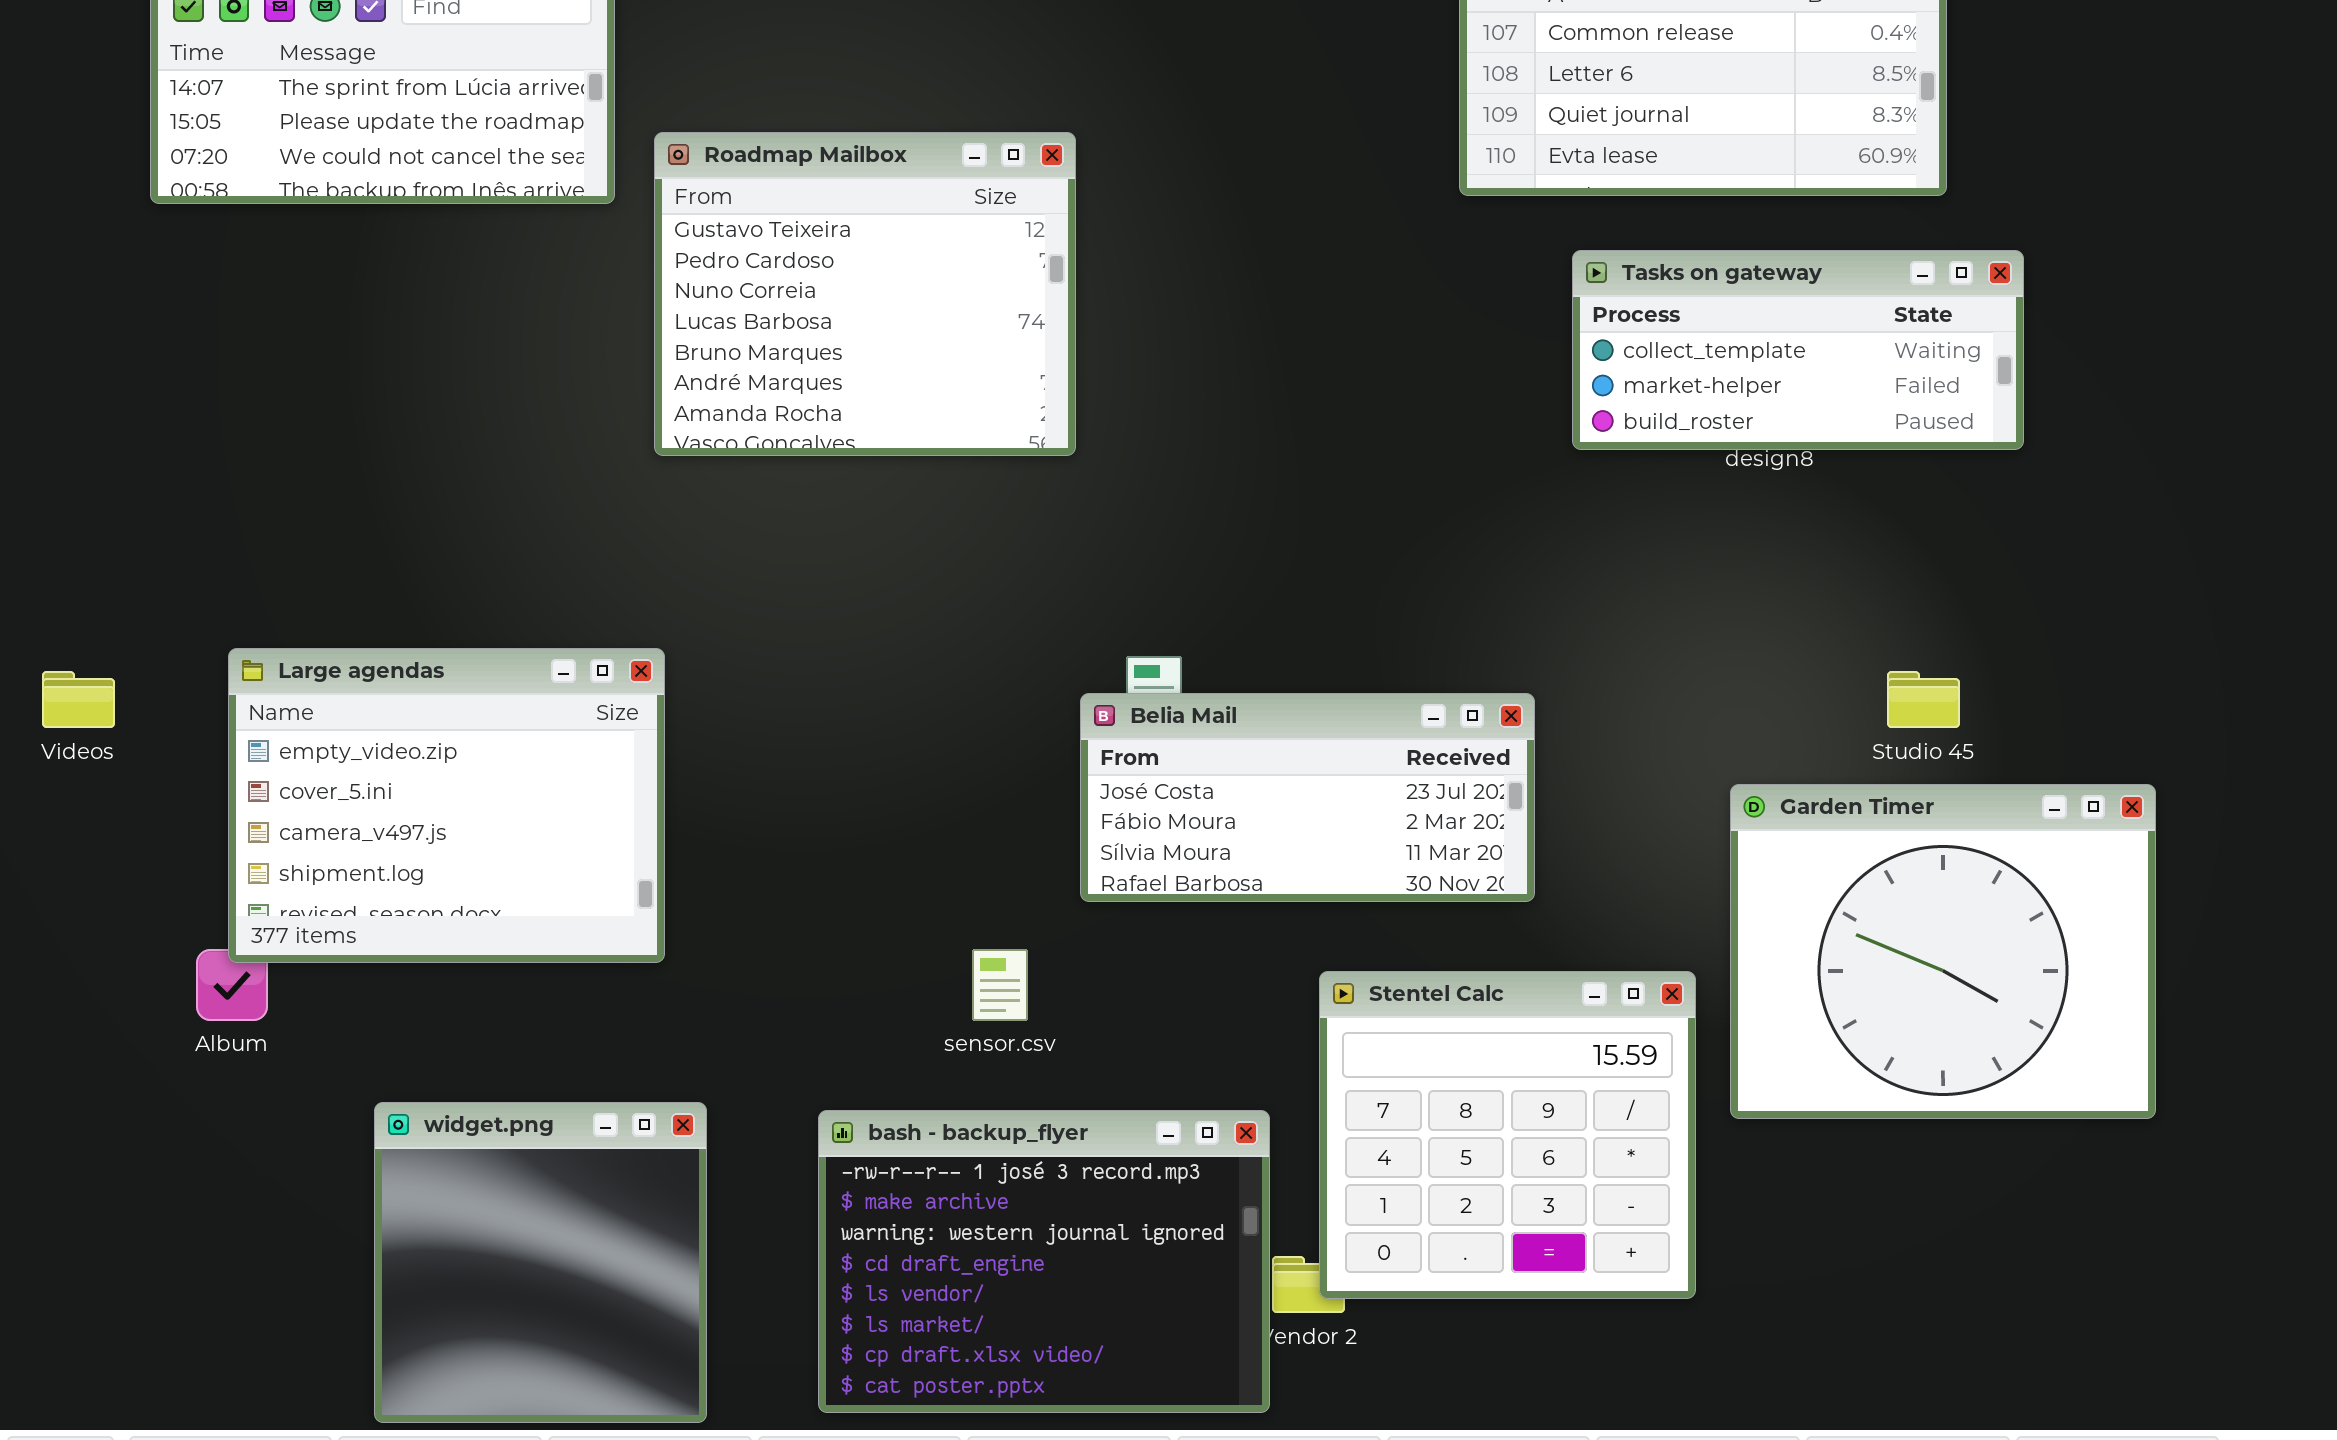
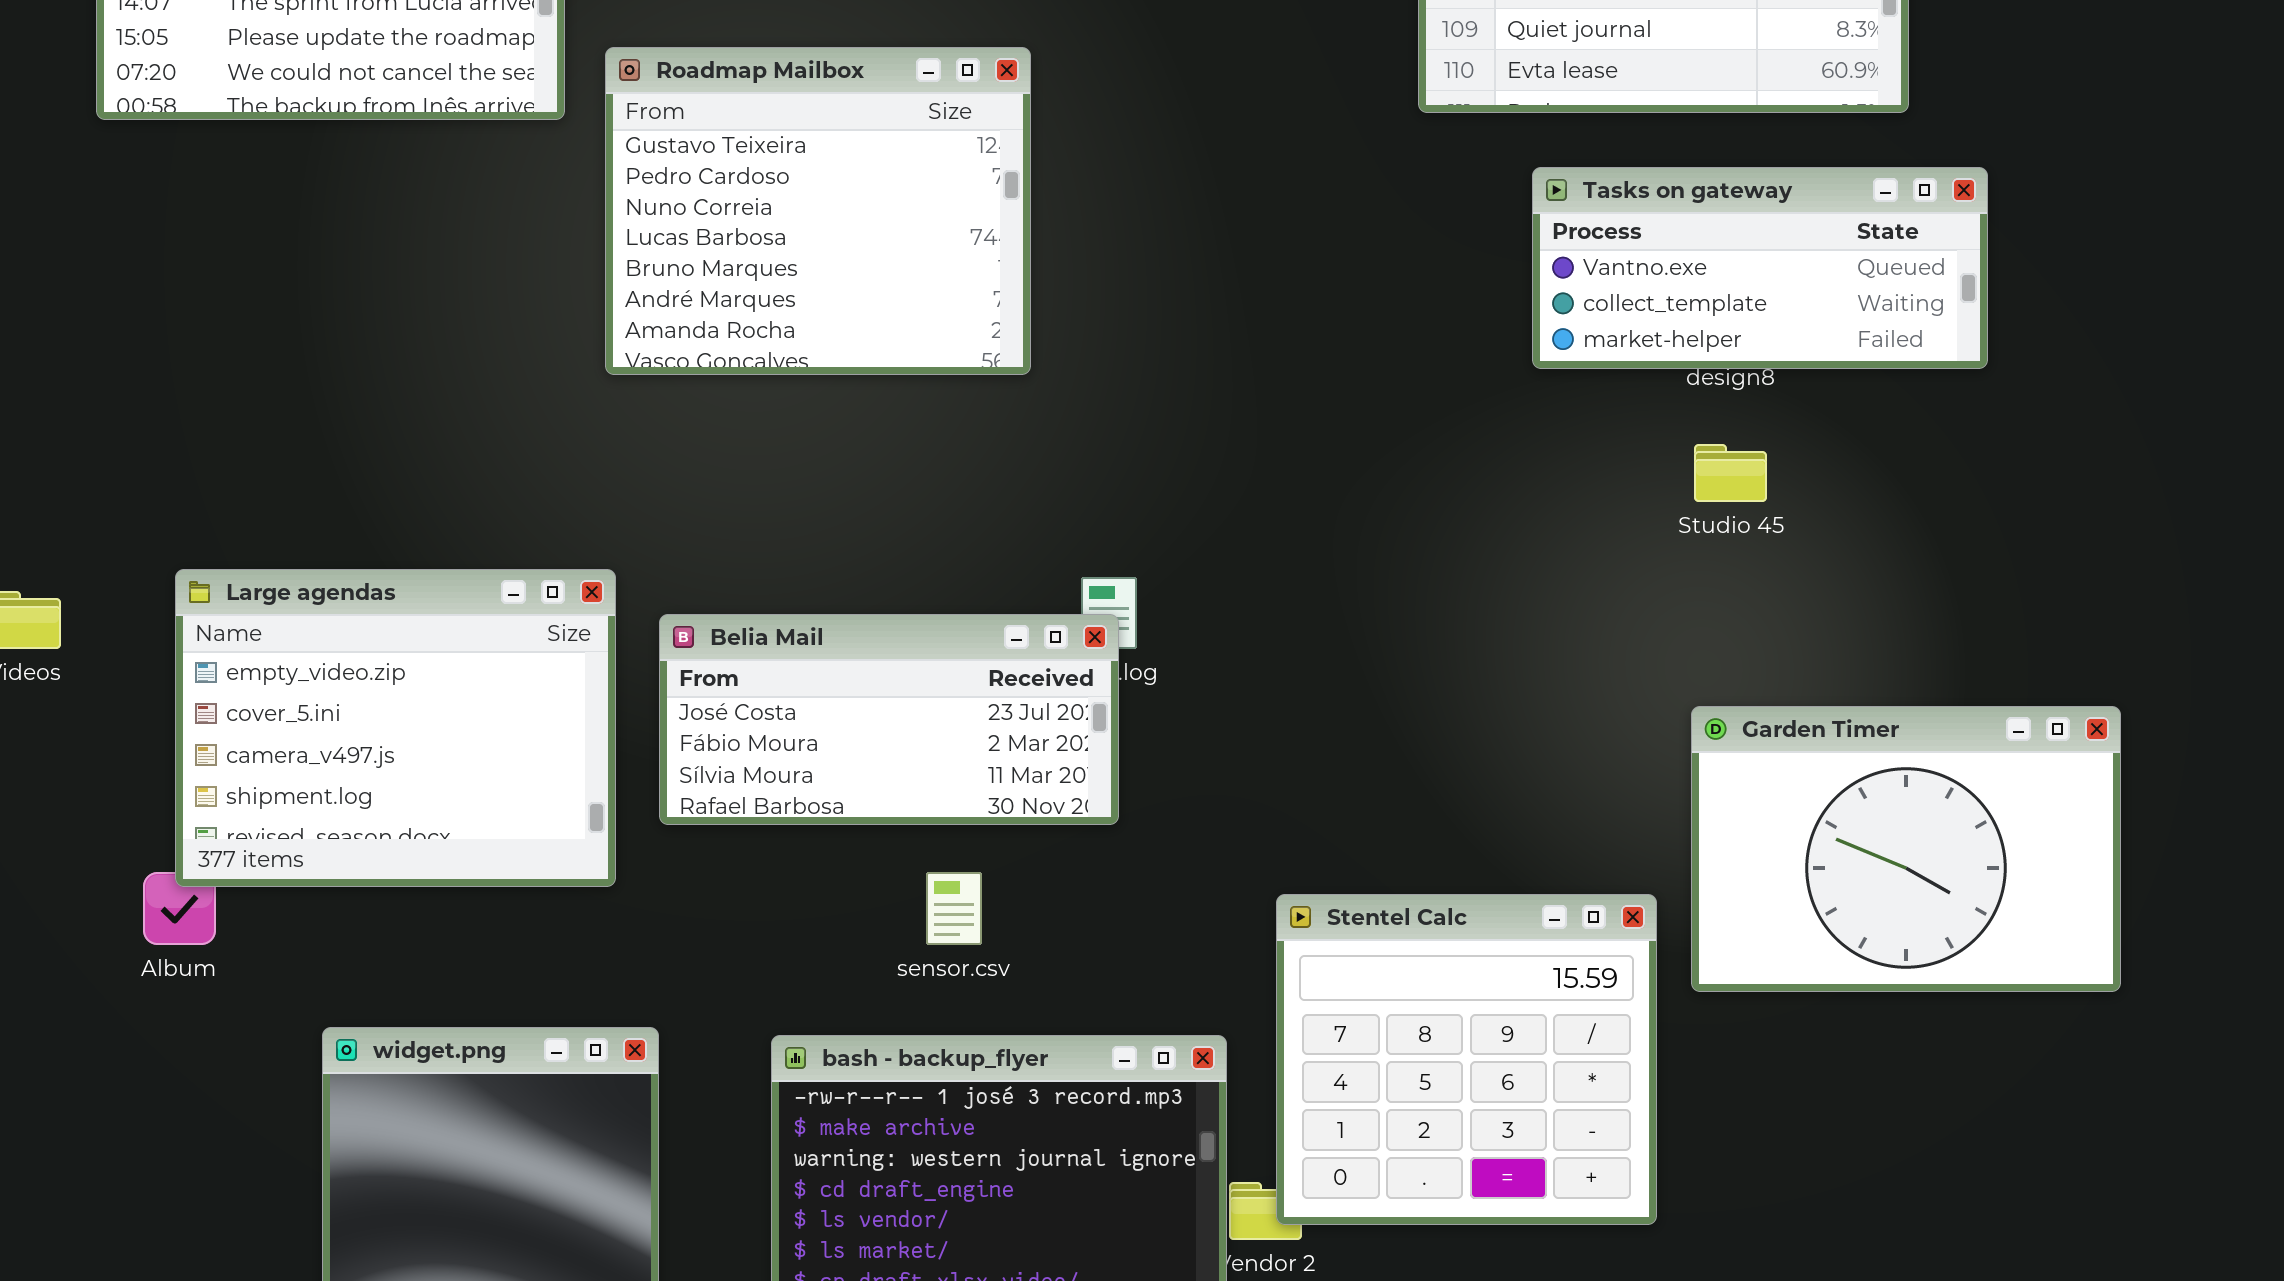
Tasks on gateway: [1572,250,2024,450] -> [1532,167,1988,369], scrolled up 1 row
Studio 45: [1887,671,1960,728] -> [1694,444,1767,502], moved
Belia Mail: [1080,693,1535,902] -> [659,614,1119,825], moved
Garden Timer: [1730,784,2156,1119] -> [1691,706,2121,992], resized

